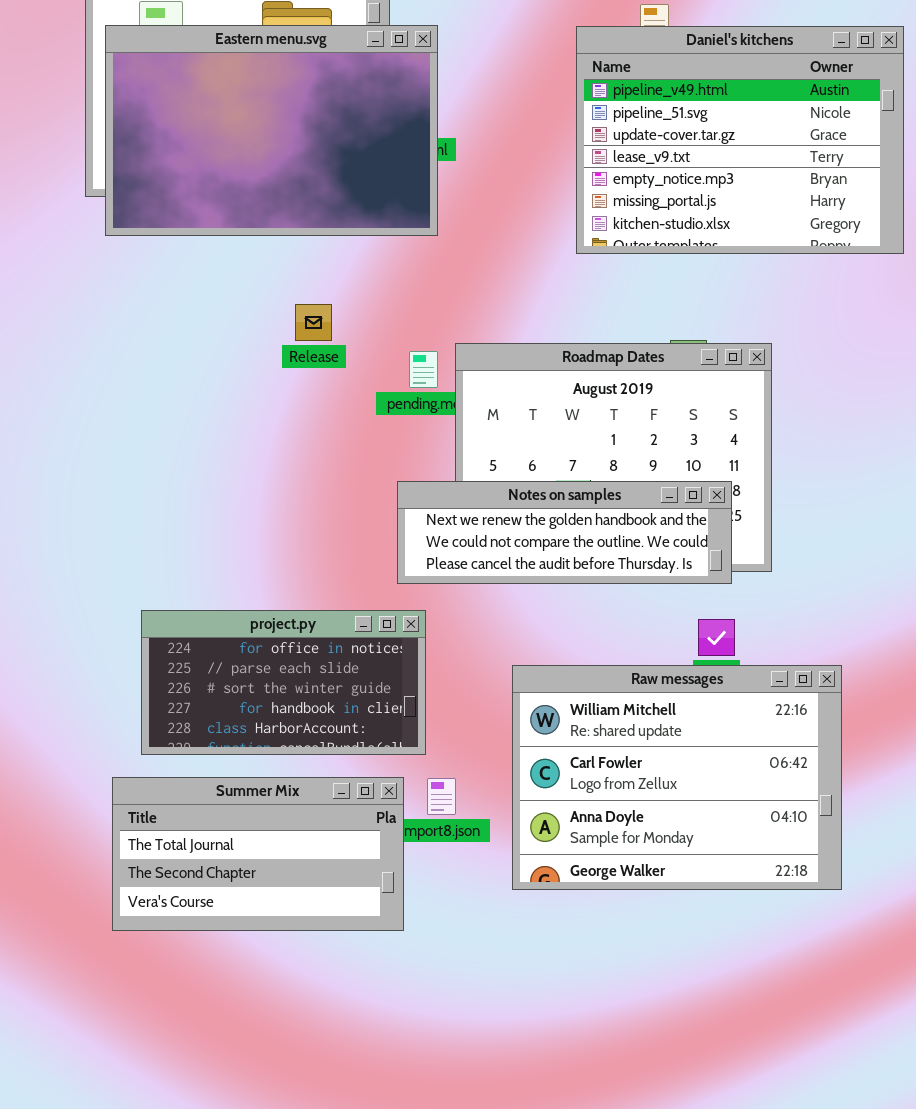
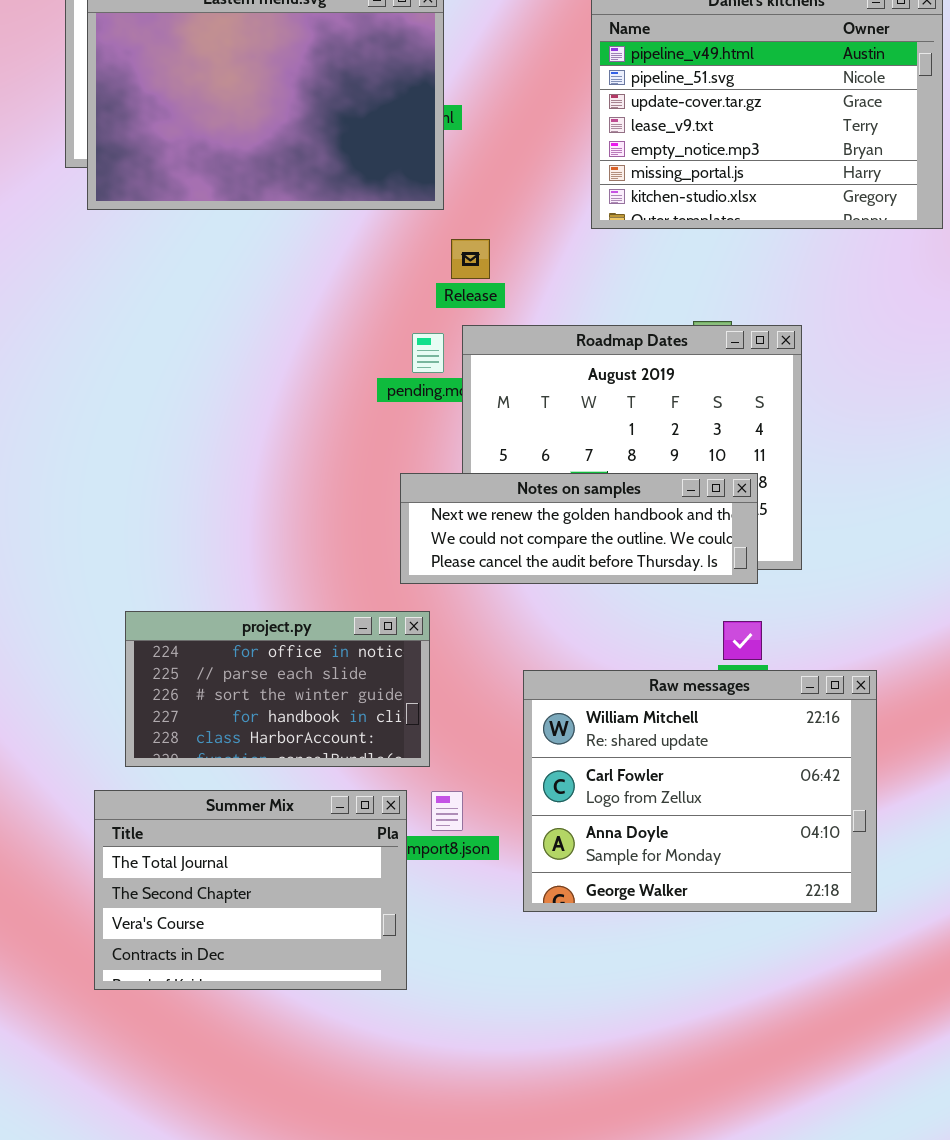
Release: [295,304,332,341] -> [451,239,490,279], moved
Summer Mix: [112,777,404,931] -> [94,790,407,990], resized

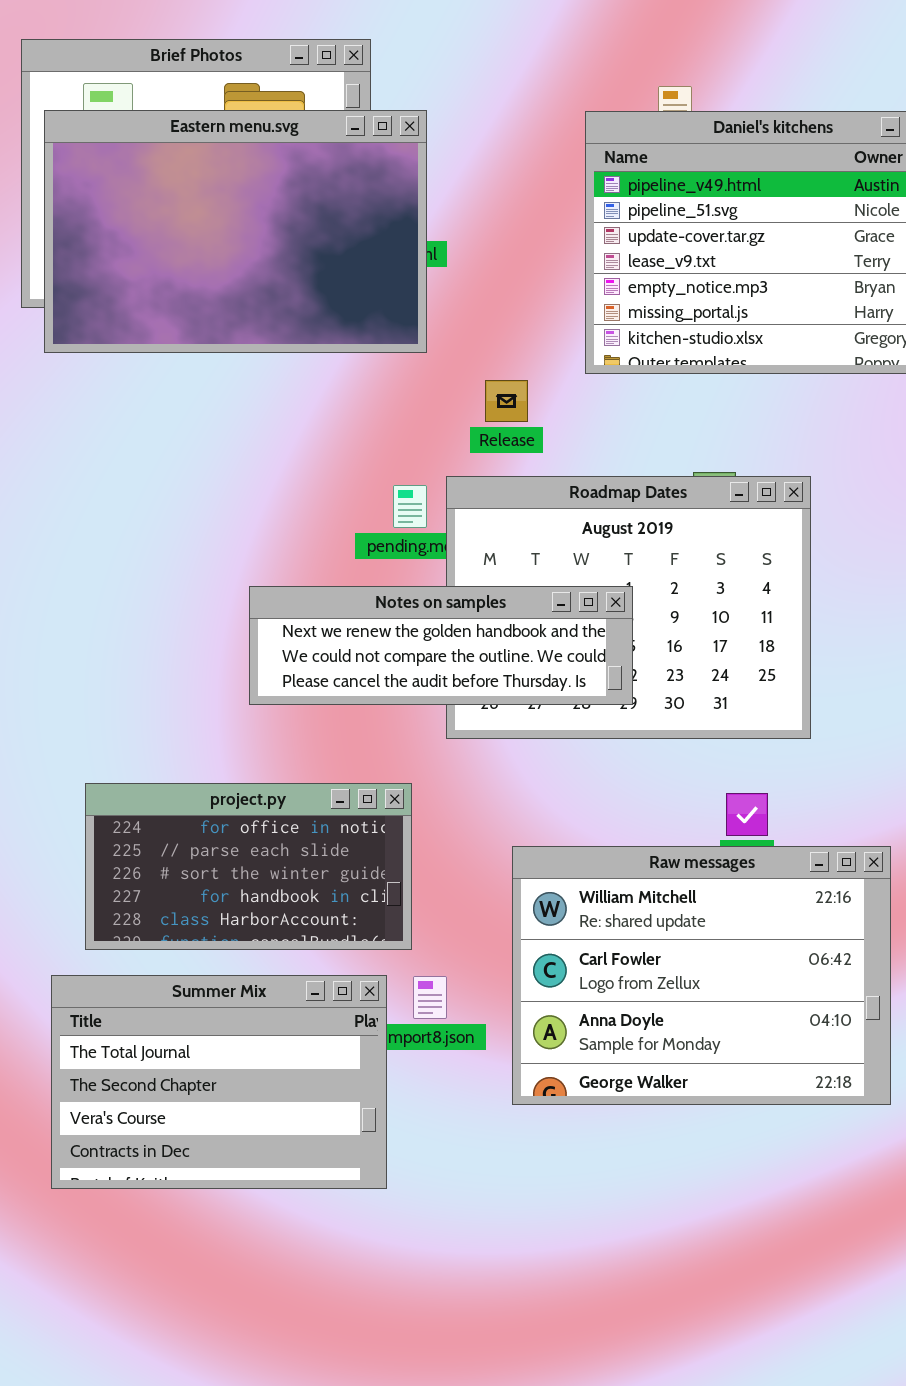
Release: [451,239,490,279] -> [485,380,528,422], moved
Notes on samples: [400,473,758,584] -> [249,586,633,705], moved

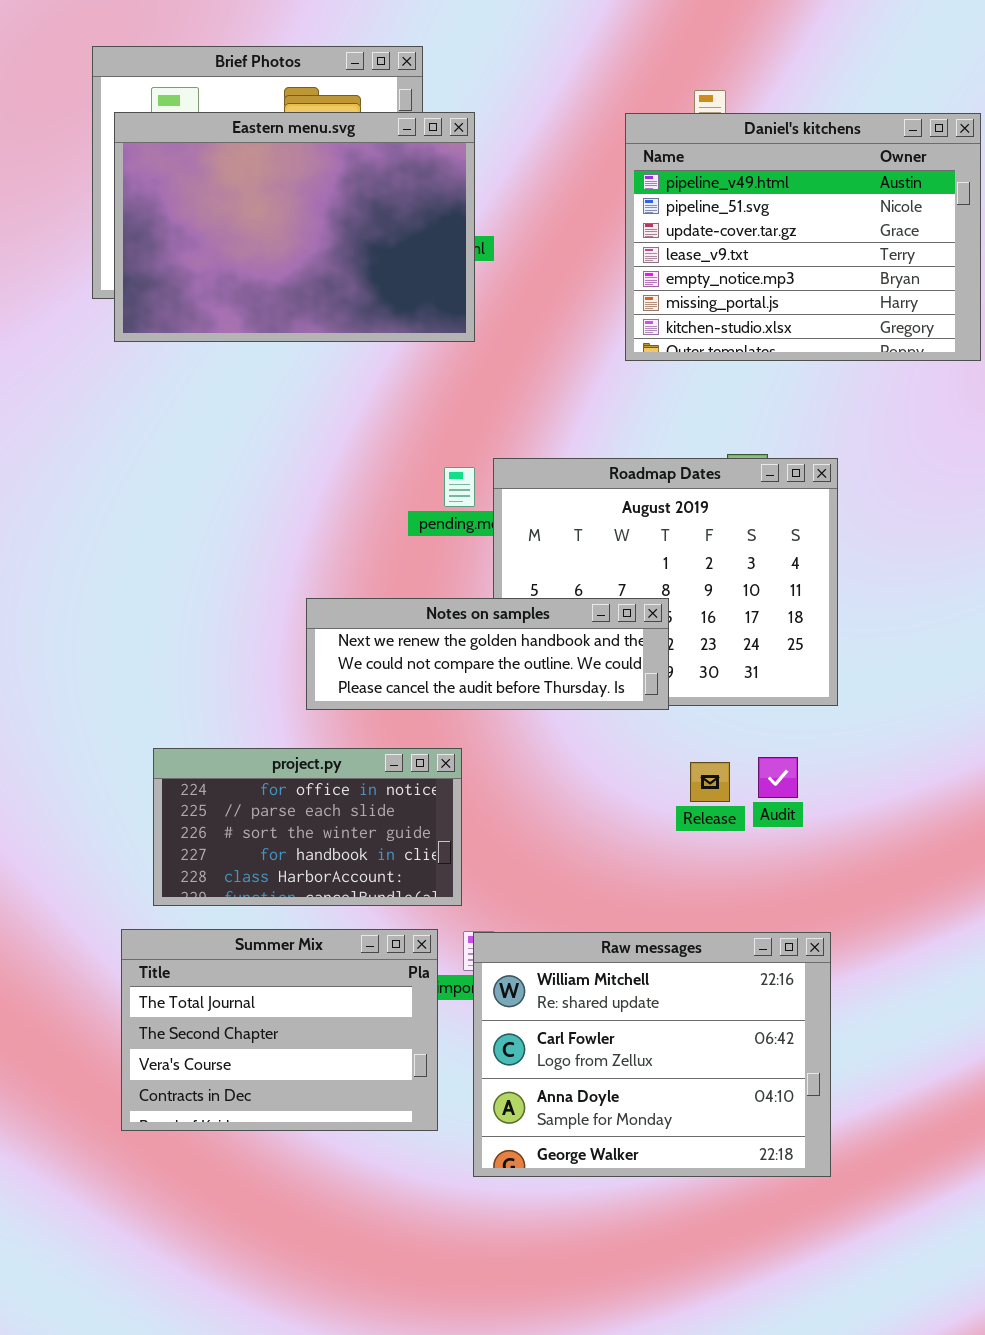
Release: [485,380,528,422] -> [690,762,730,802], moved
Notes on samples: [249,586,633,705] -> [306,598,669,710], moved
Raw messages: [512,846,891,1105] -> [473,932,831,1177], moved

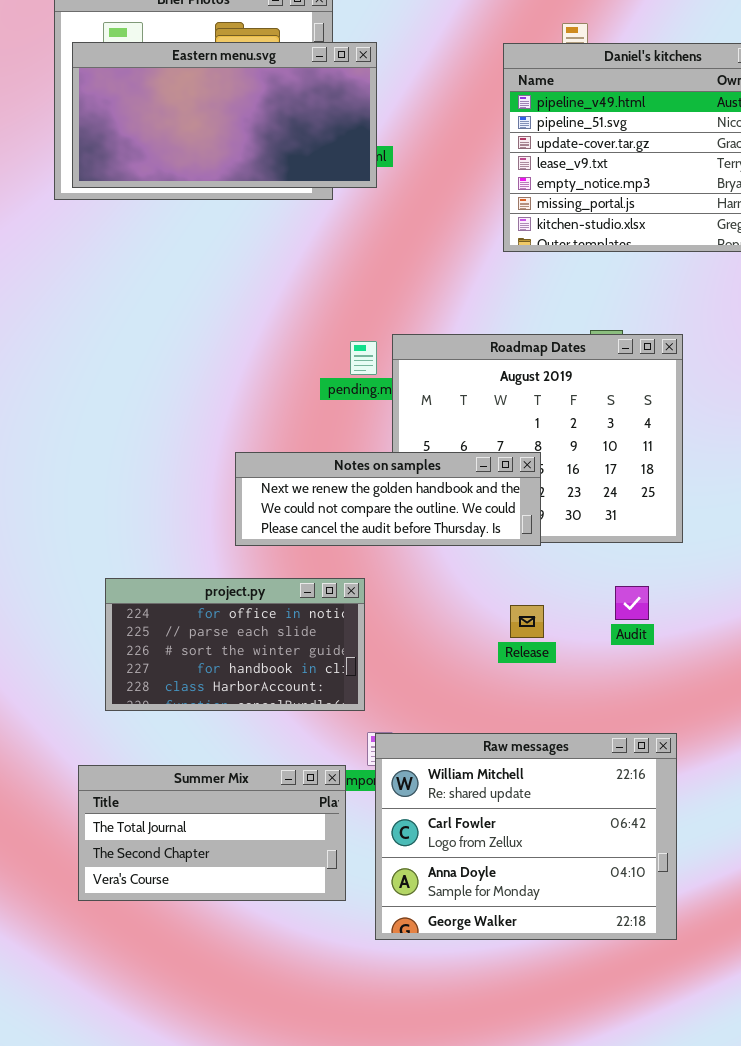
Eastern menu.svg: [114,112,475,342] -> [72,42,377,188], resized
Release: [690,762,730,802] -> [510,605,544,638], moved
Summer Mix: [121,929,438,1131] -> [78,765,346,901], resized

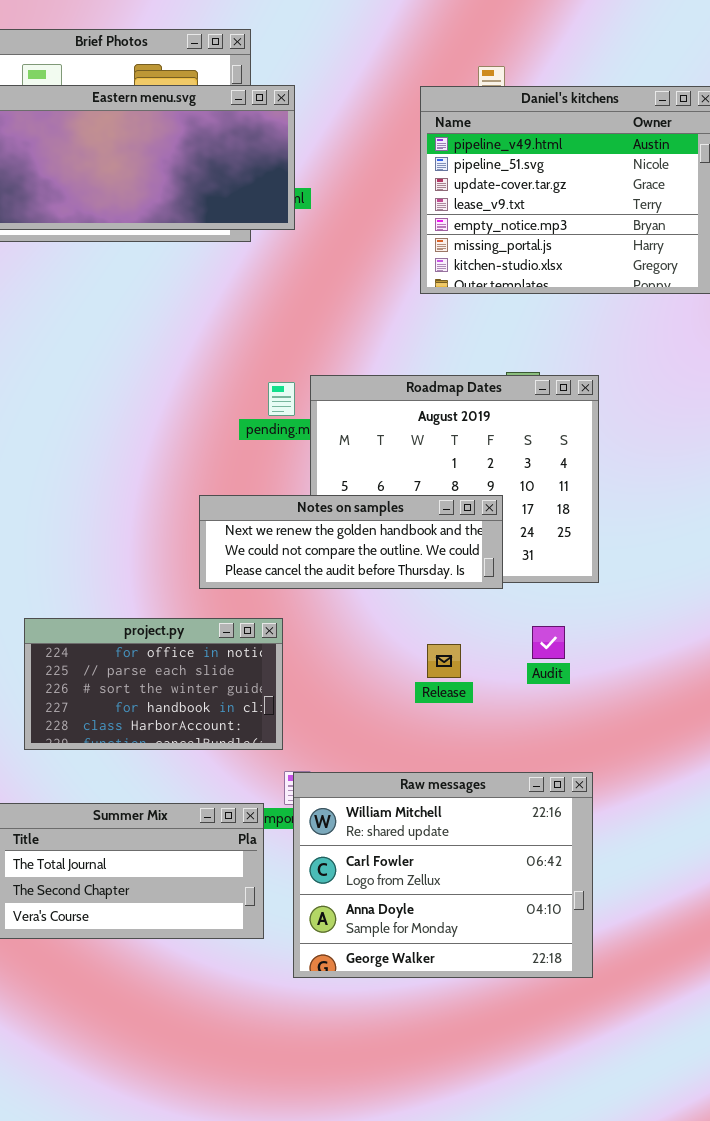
Notes on samples: [235,452,541,546] -> [199,495,503,589], moved

